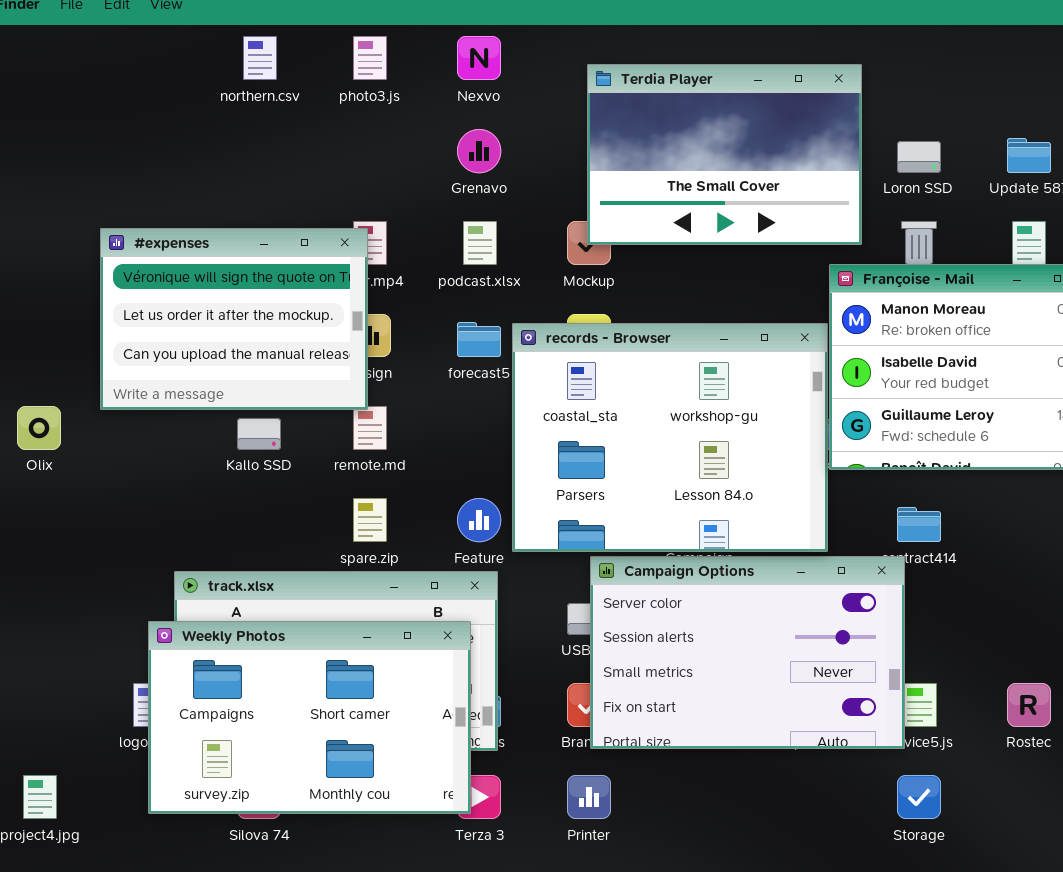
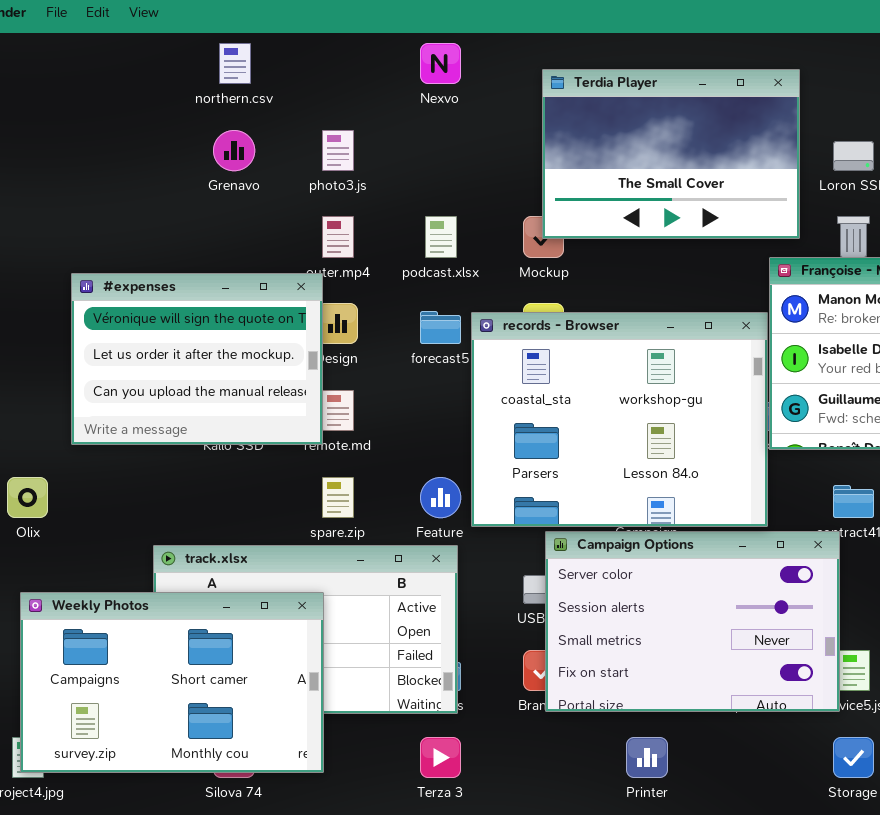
photo3.js: [353,36,387,80] -> [322,130,354,171], moved
Grenavo: [457,129,501,173] -> [213,130,255,171], moved
#expenses: [100,228,368,410] -> [71,273,323,445], moved
Olix: [17,406,61,450] -> [7,477,48,518], moved
Weekly Photos: [148,621,471,814] -> [20,592,324,773], moved
Printer: [567,775,611,819] -> [626,737,668,778], moved

